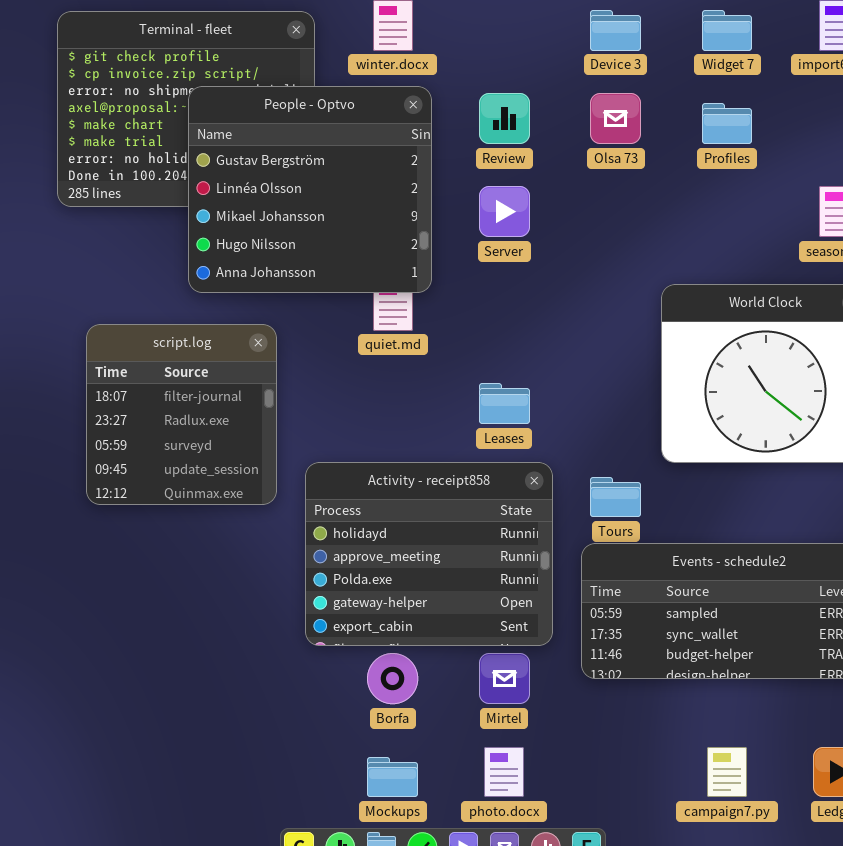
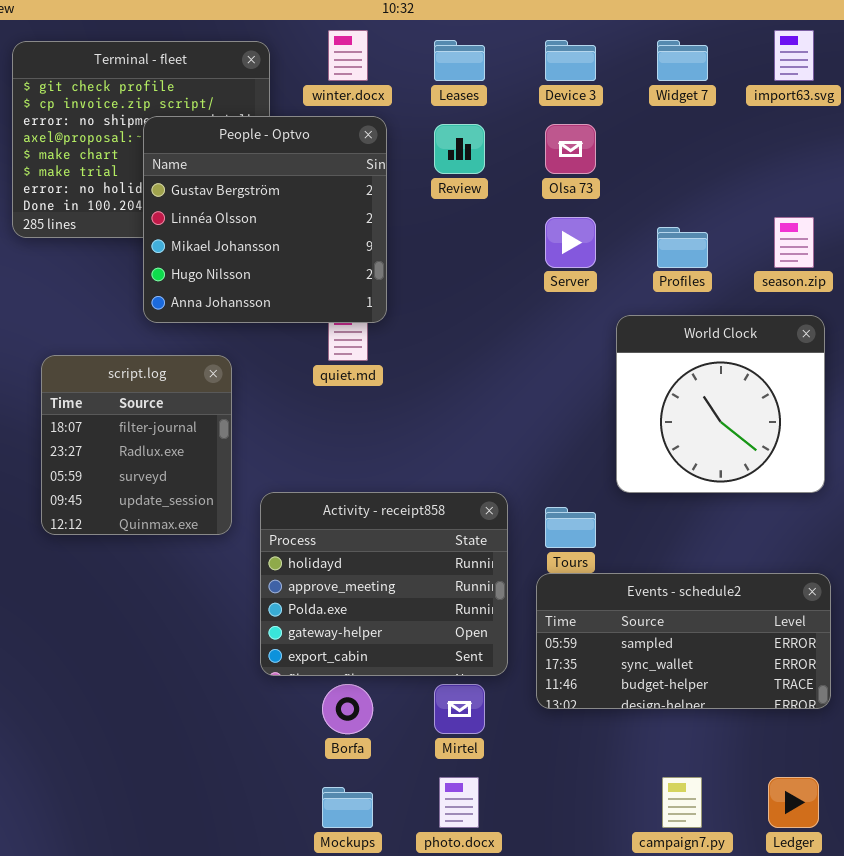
Profiles: [702,103,752,144] -> [657,227,708,268], moved
Server: [479,186,530,237] -> [545,217,596,268], moved
Leases: [479,383,530,424] -> [434,40,485,81], moved

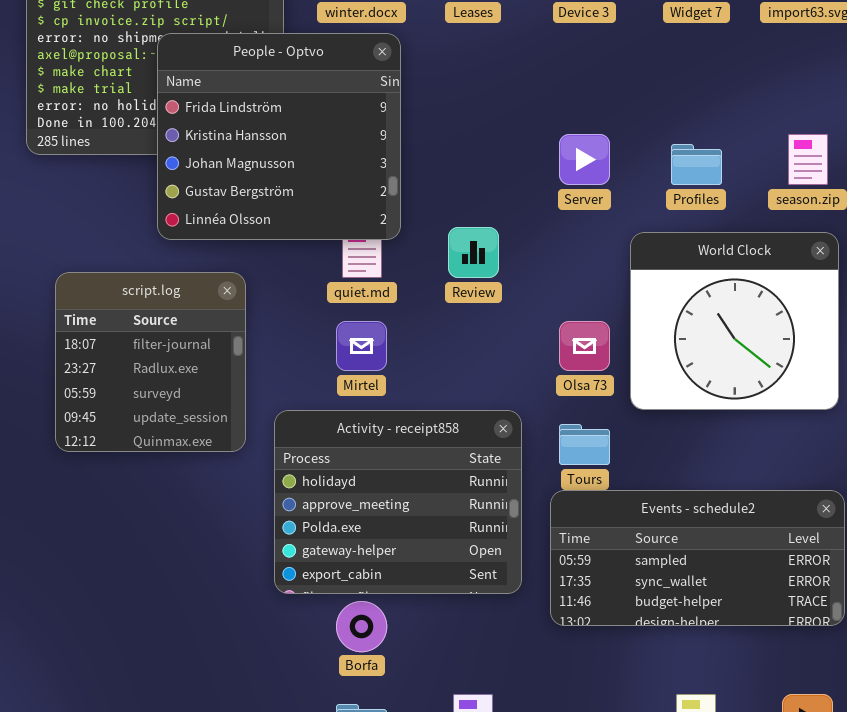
People - Optvo: [143,116,387,323] -> [157,33,401,240], scrolled up 3 rows
Review: [434,124,485,174] -> [448,227,499,278], moved
Olsa 73: [545,124,596,174] -> [559,321,610,371], moved
Mirtel: [434,684,485,734] -> [336,321,387,371], moved

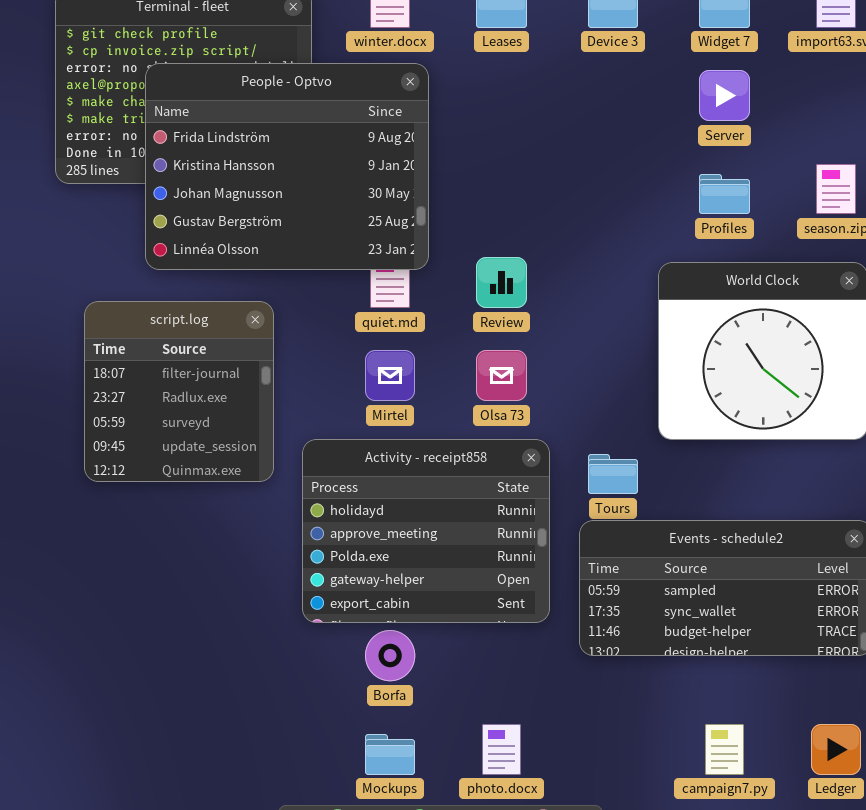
People - Optvo: [157,33,401,240] -> [145,63,429,270], resized
Server: [559,134,610,185] -> [699,70,750,121], moved
Olsa 73: [559,321,610,371] -> [476,350,527,401], moved

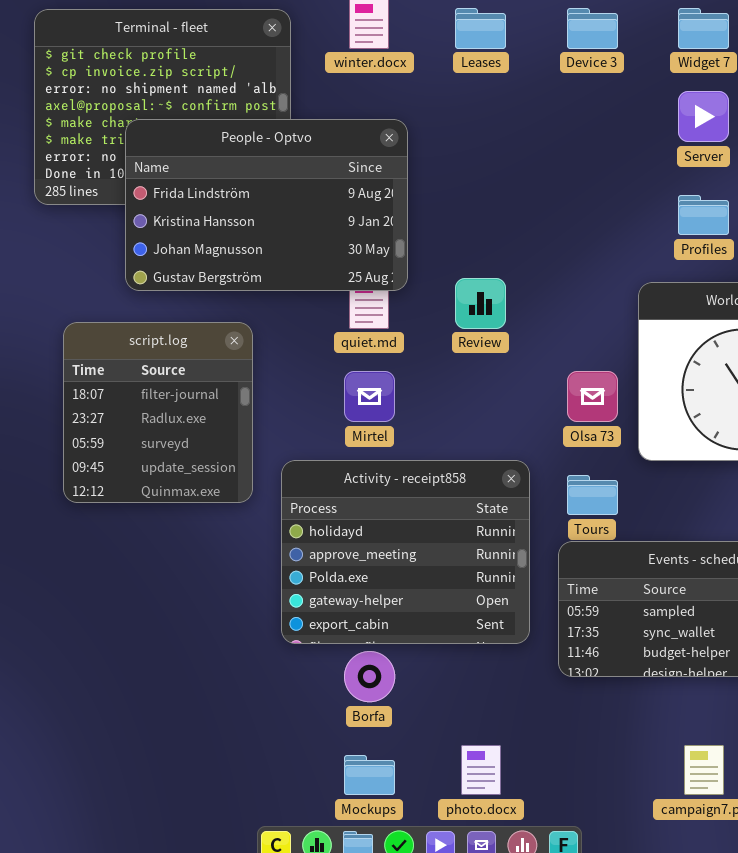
People - Optvo: [145,63,429,270] -> [125,119,408,291], resized
Olsa 73: [476,350,527,401] -> [567,371,618,422], moved

